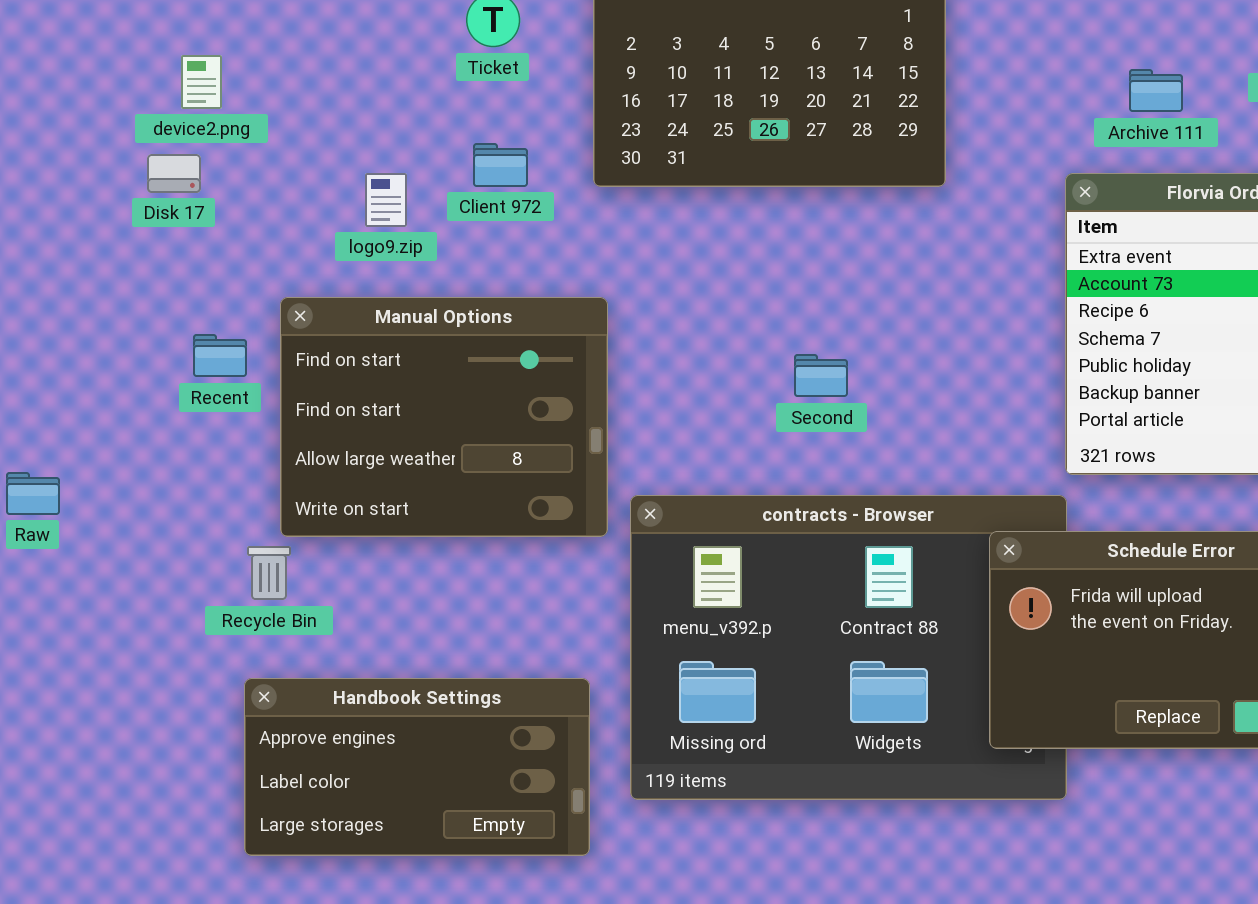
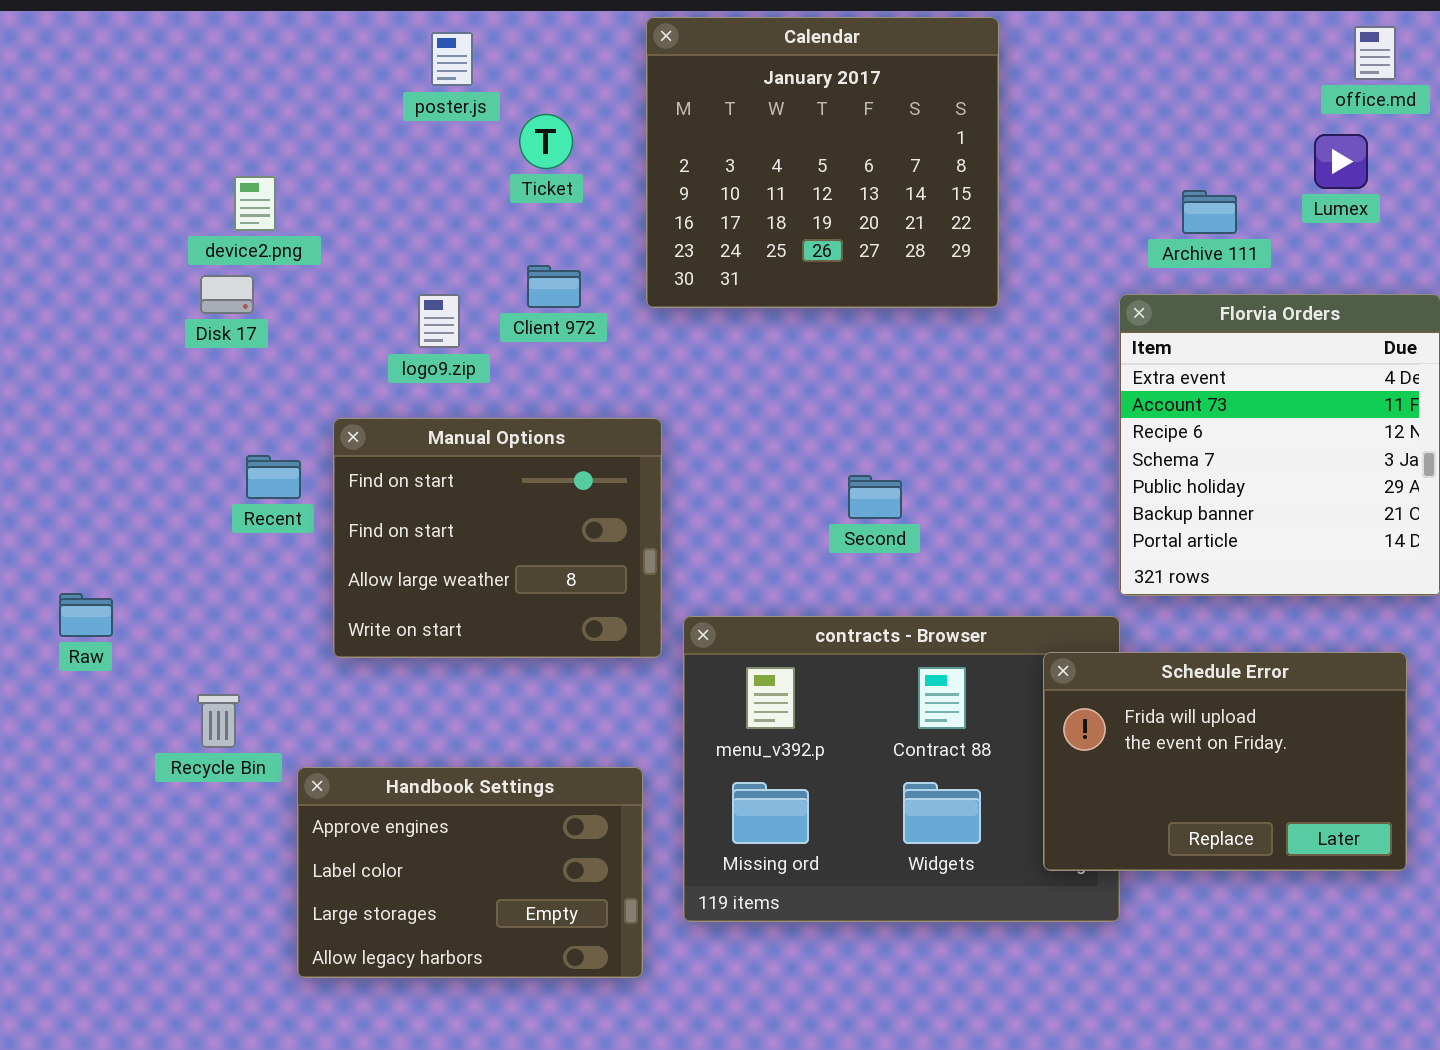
Recycle Bin: [247,546,291,600] -> [197,694,240,748], moved
Handbook Settings: [244,678,590,856] -> [297,767,643,978], resized

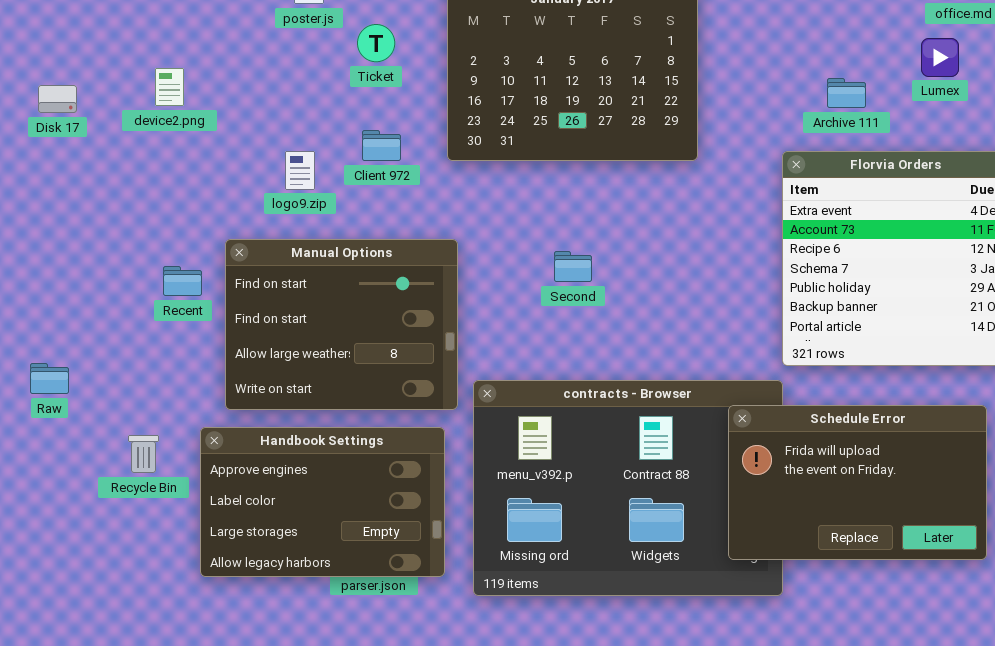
Disk 17: [200,275,254,314] -> [38,85,77,113], moved
Second: [848,475,902,519] -> [554,251,592,282], moved
Handbook Settings: [297,767,643,978] -> [200,427,445,577], moved

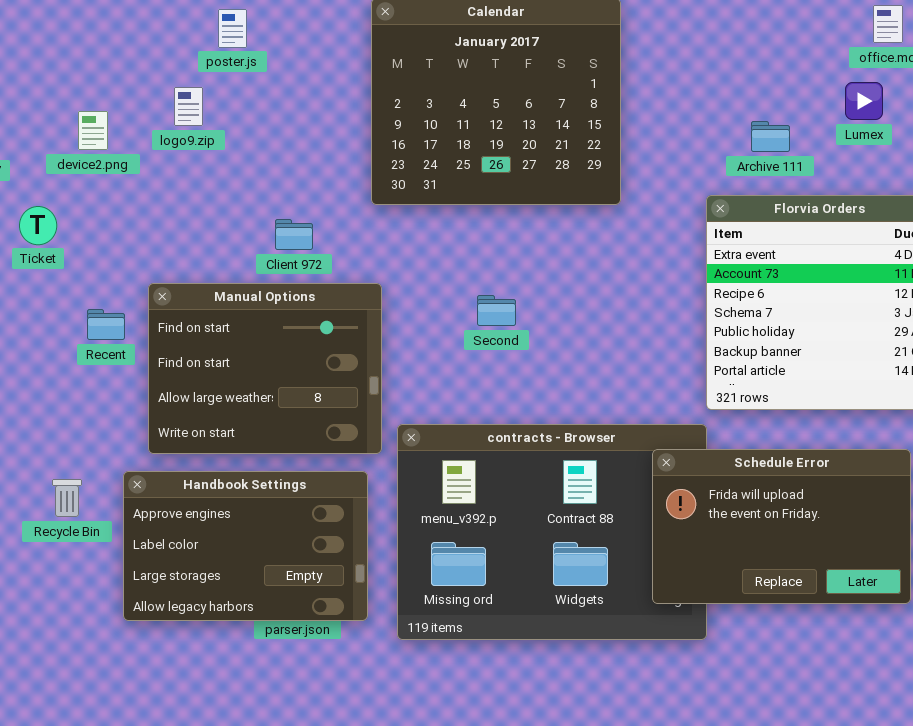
Ticket: [357,24,395,62] -> [19,206,57,245], moved
Client 972: [362,130,401,161] -> [275,219,313,250], moved
logo9.zip: [285,151,315,190] -> [174,87,203,126], moved

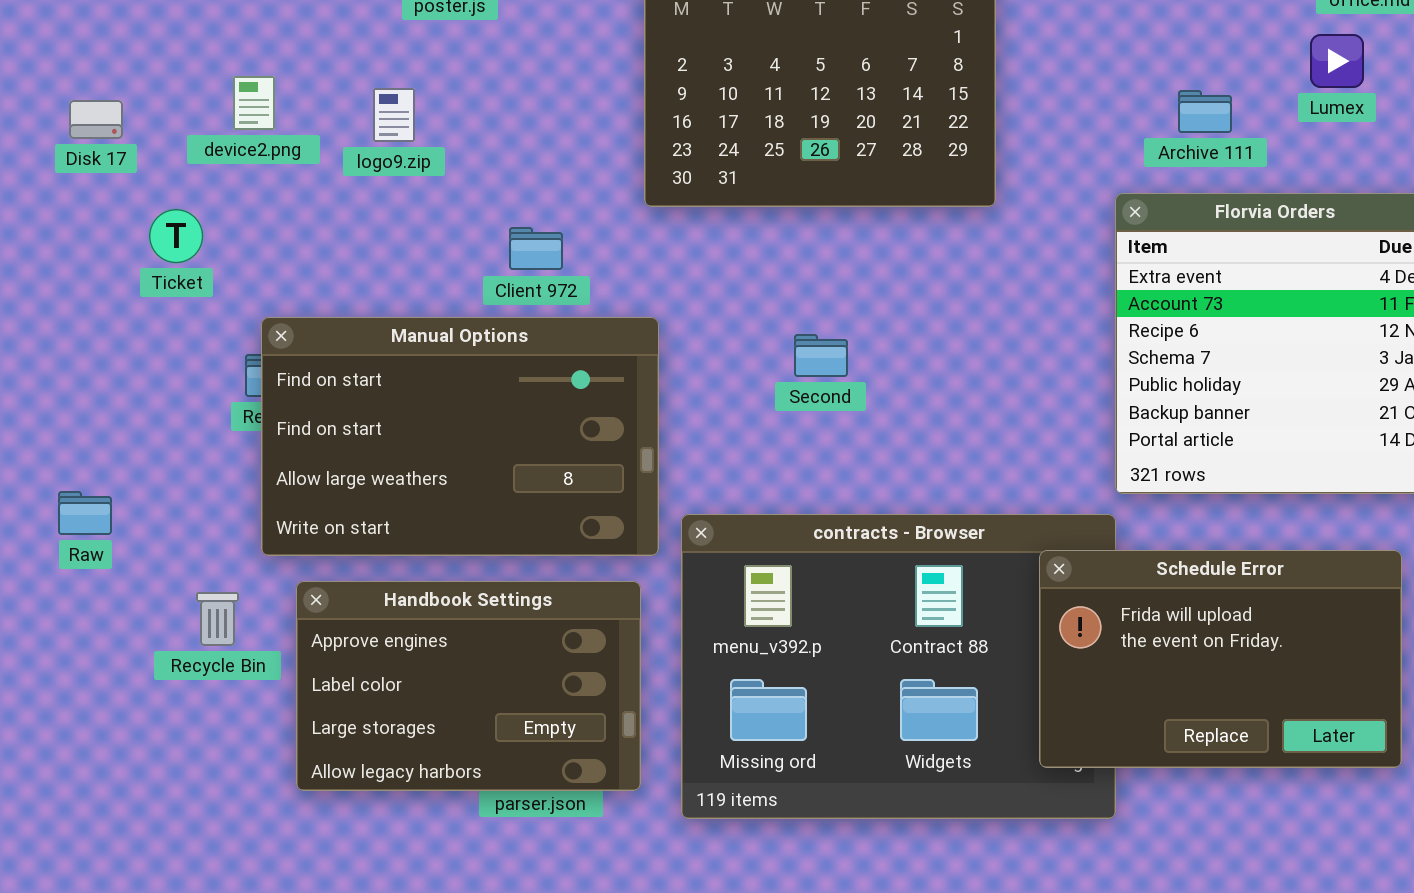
logo9.zip: [174,87,203,126] -> [373,88,415,142], moved
Manual Options: [148,283,382,454] -> [261,317,659,556], resized

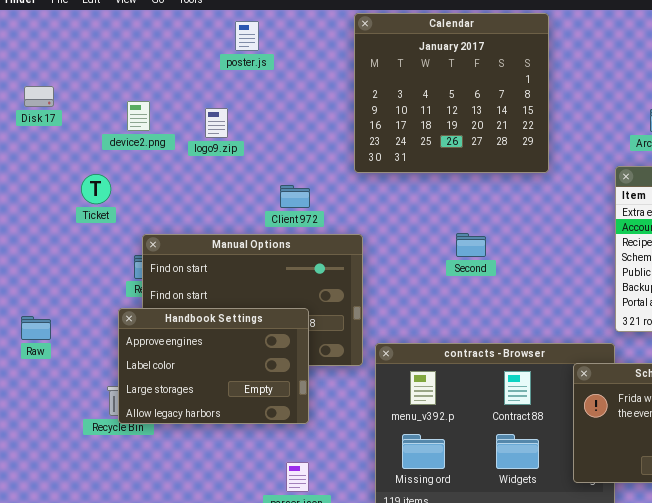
Disk 17: [69,100,123,139] -> [24,86,54,107], moved
Second: [794,334,848,377] -> [456,233,486,257], moved
Raw: [58,491,112,535] -> [21,316,51,340], moved
Handbook Settings: [296,581,641,791] -> [118,308,309,424], moved

